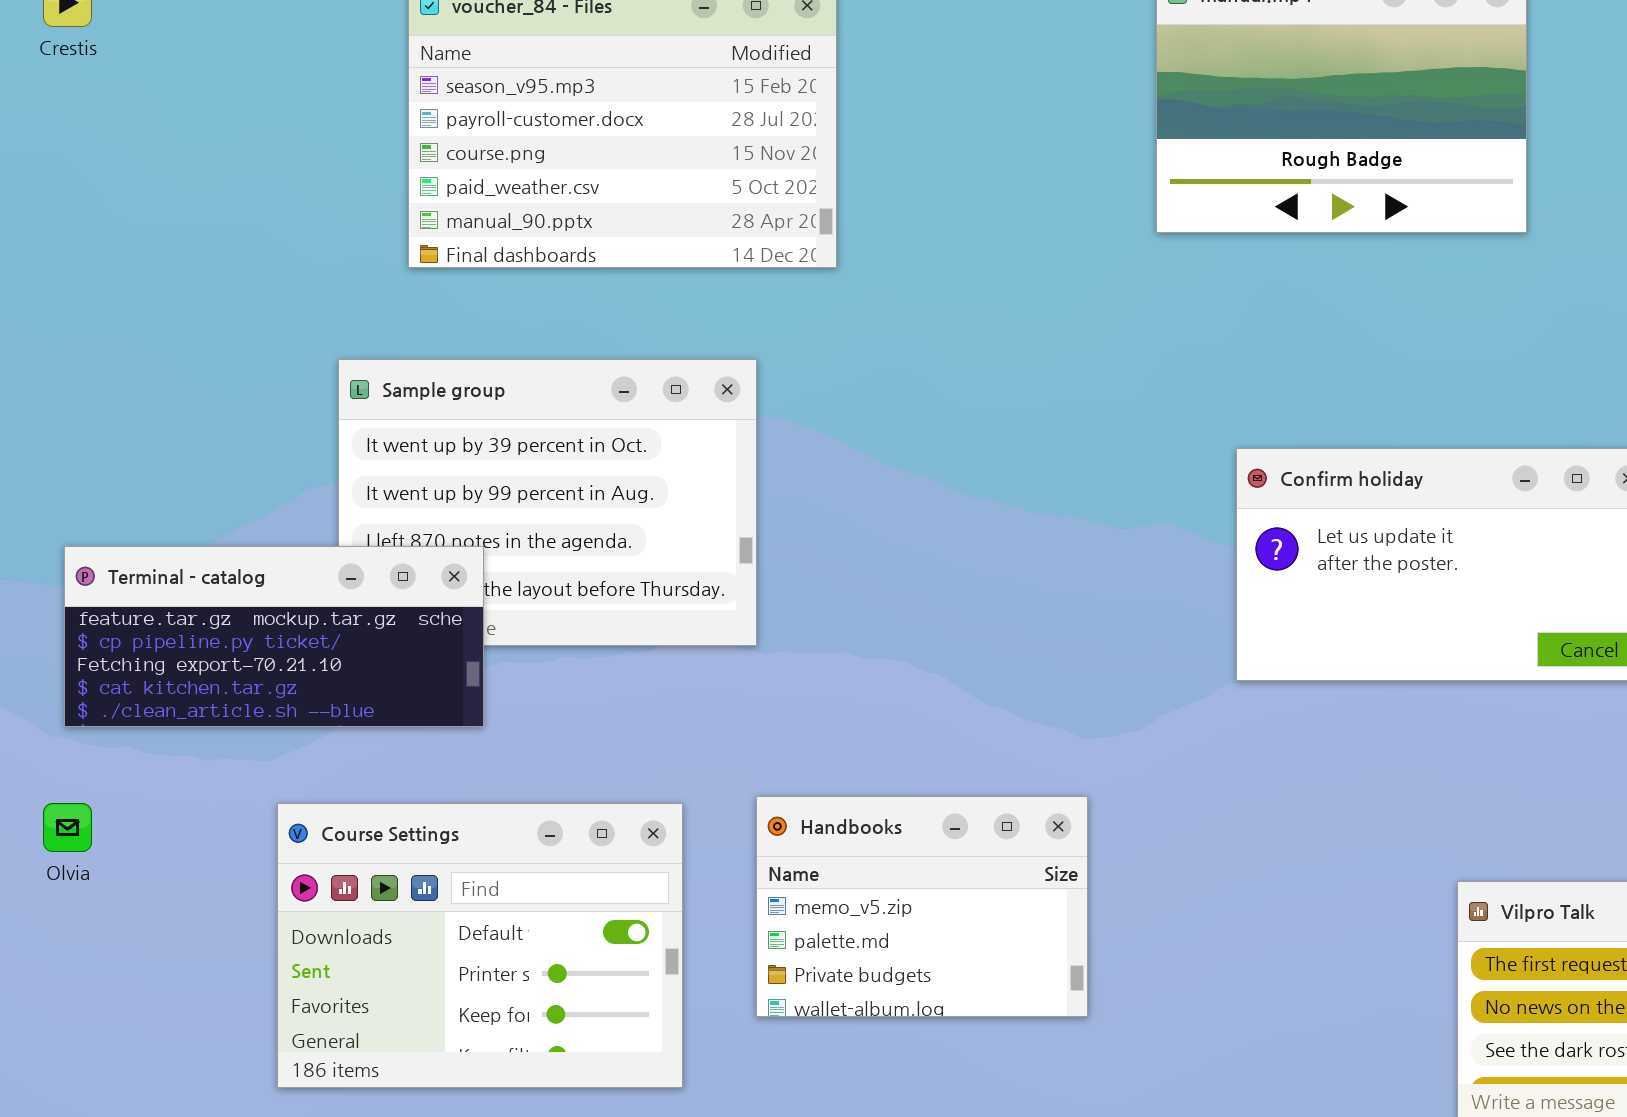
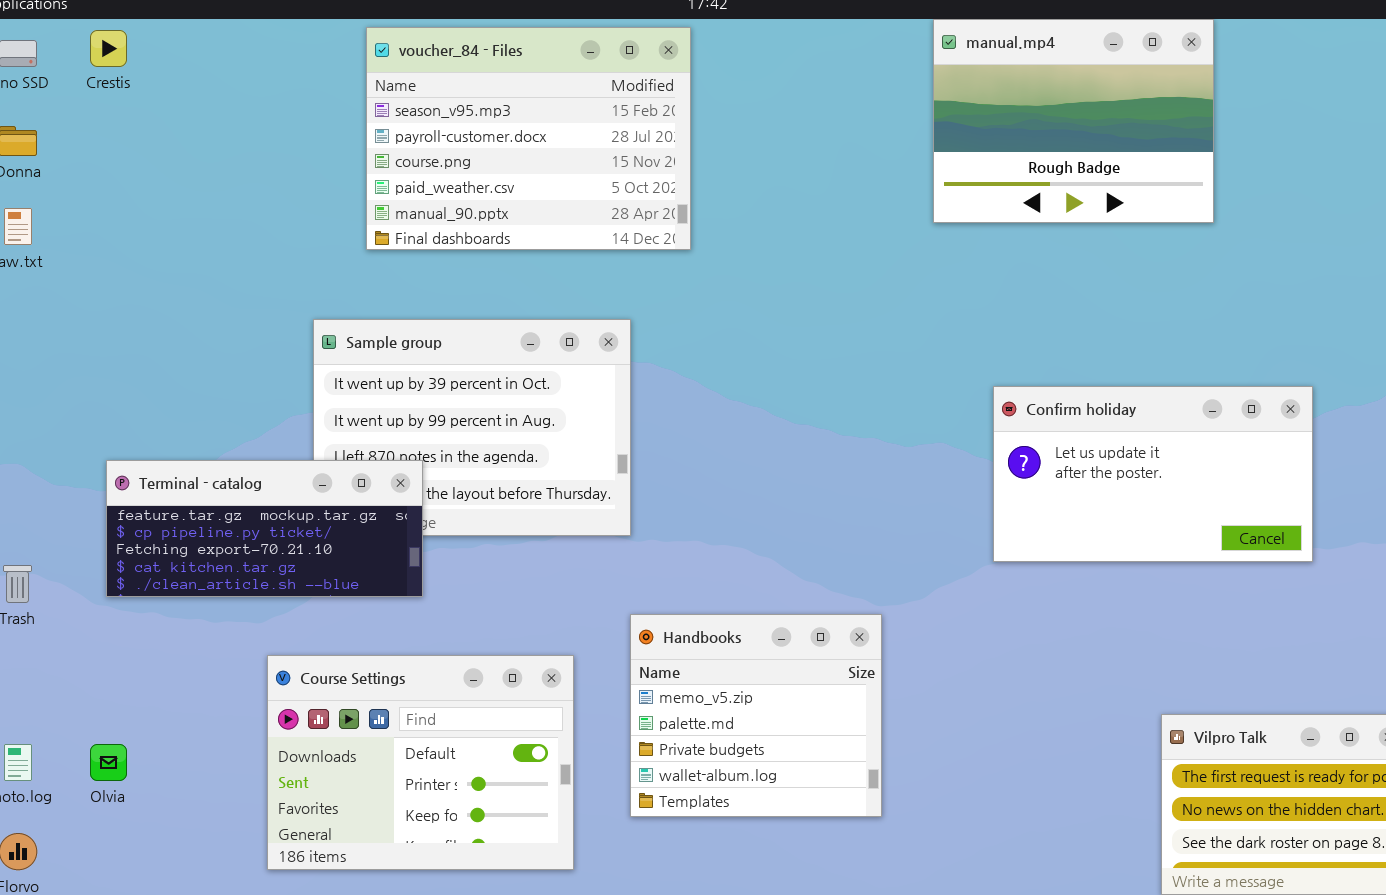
Handbooks: [756,796,1088,1017] -> [630,614,882,817], resized
Olvia: [43,803,92,852] -> [90,744,127,781], moved

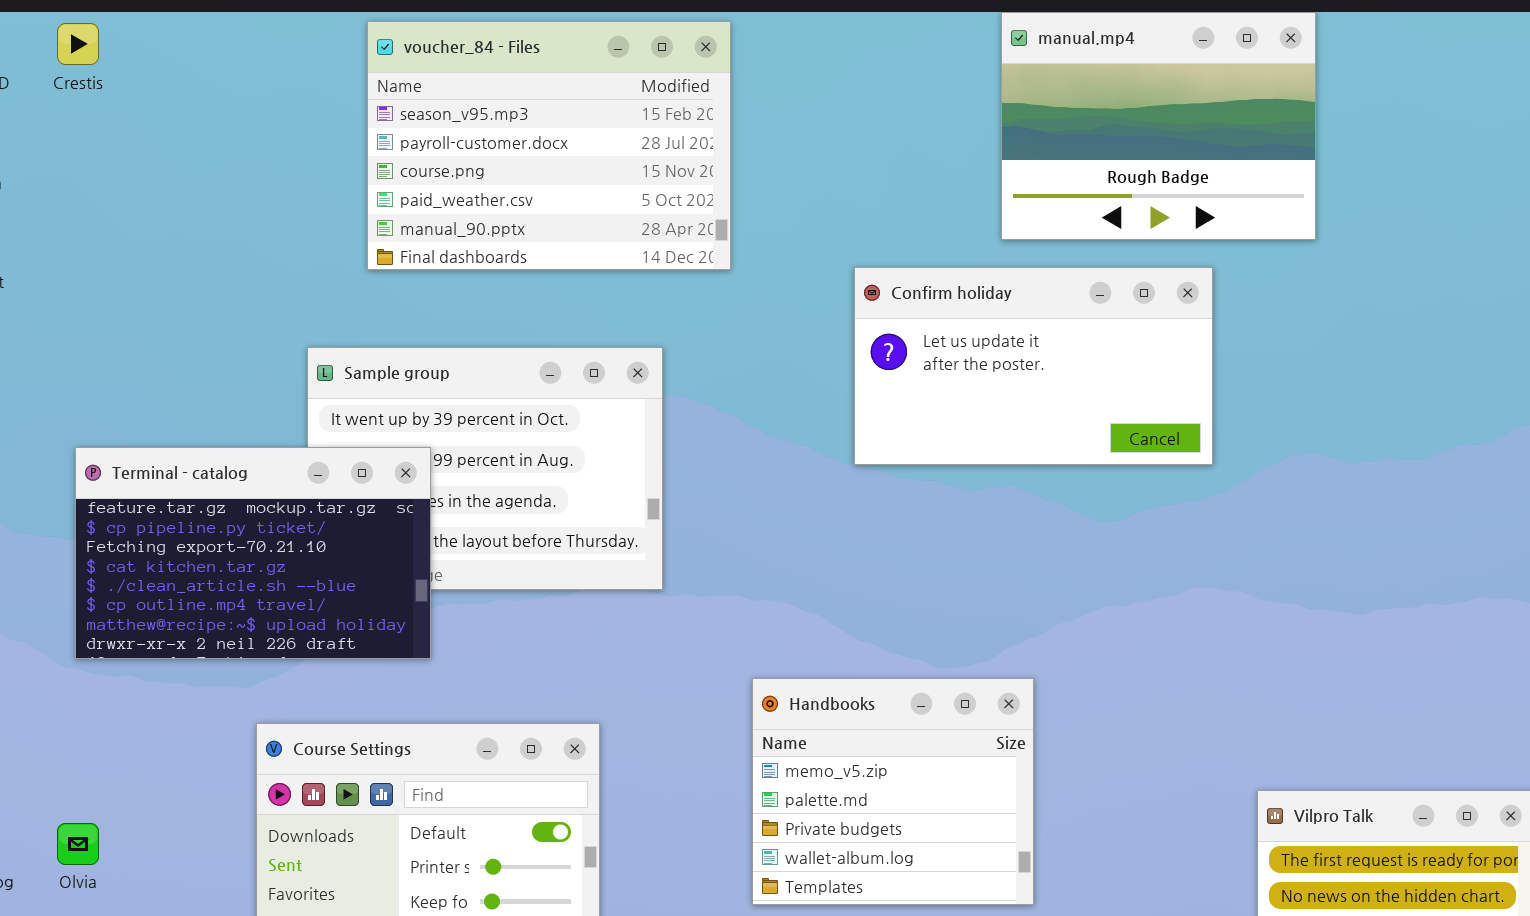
Confirm holiday: [993,386,1313,562] -> [854,267,1213,465], moved
Terminal - catalog: [106,460,423,597] -> [75,447,431,659], resized
Handbooks: [630,614,882,817] -> [752,678,1034,905], moved

